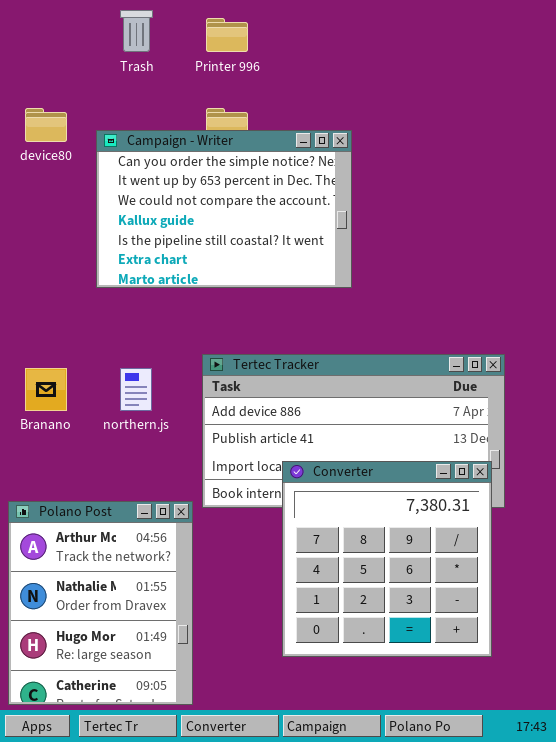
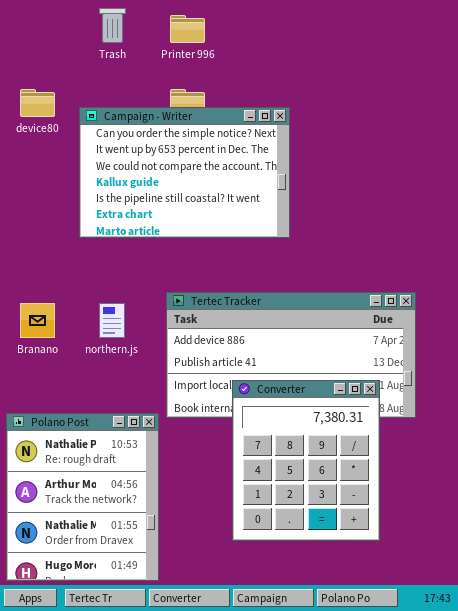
Converter: [282,461,492,657] -> [232,380,380,541], resized
Polano Post: [8,501,193,705] -> [6,413,159,581], scrolled up 1 row

